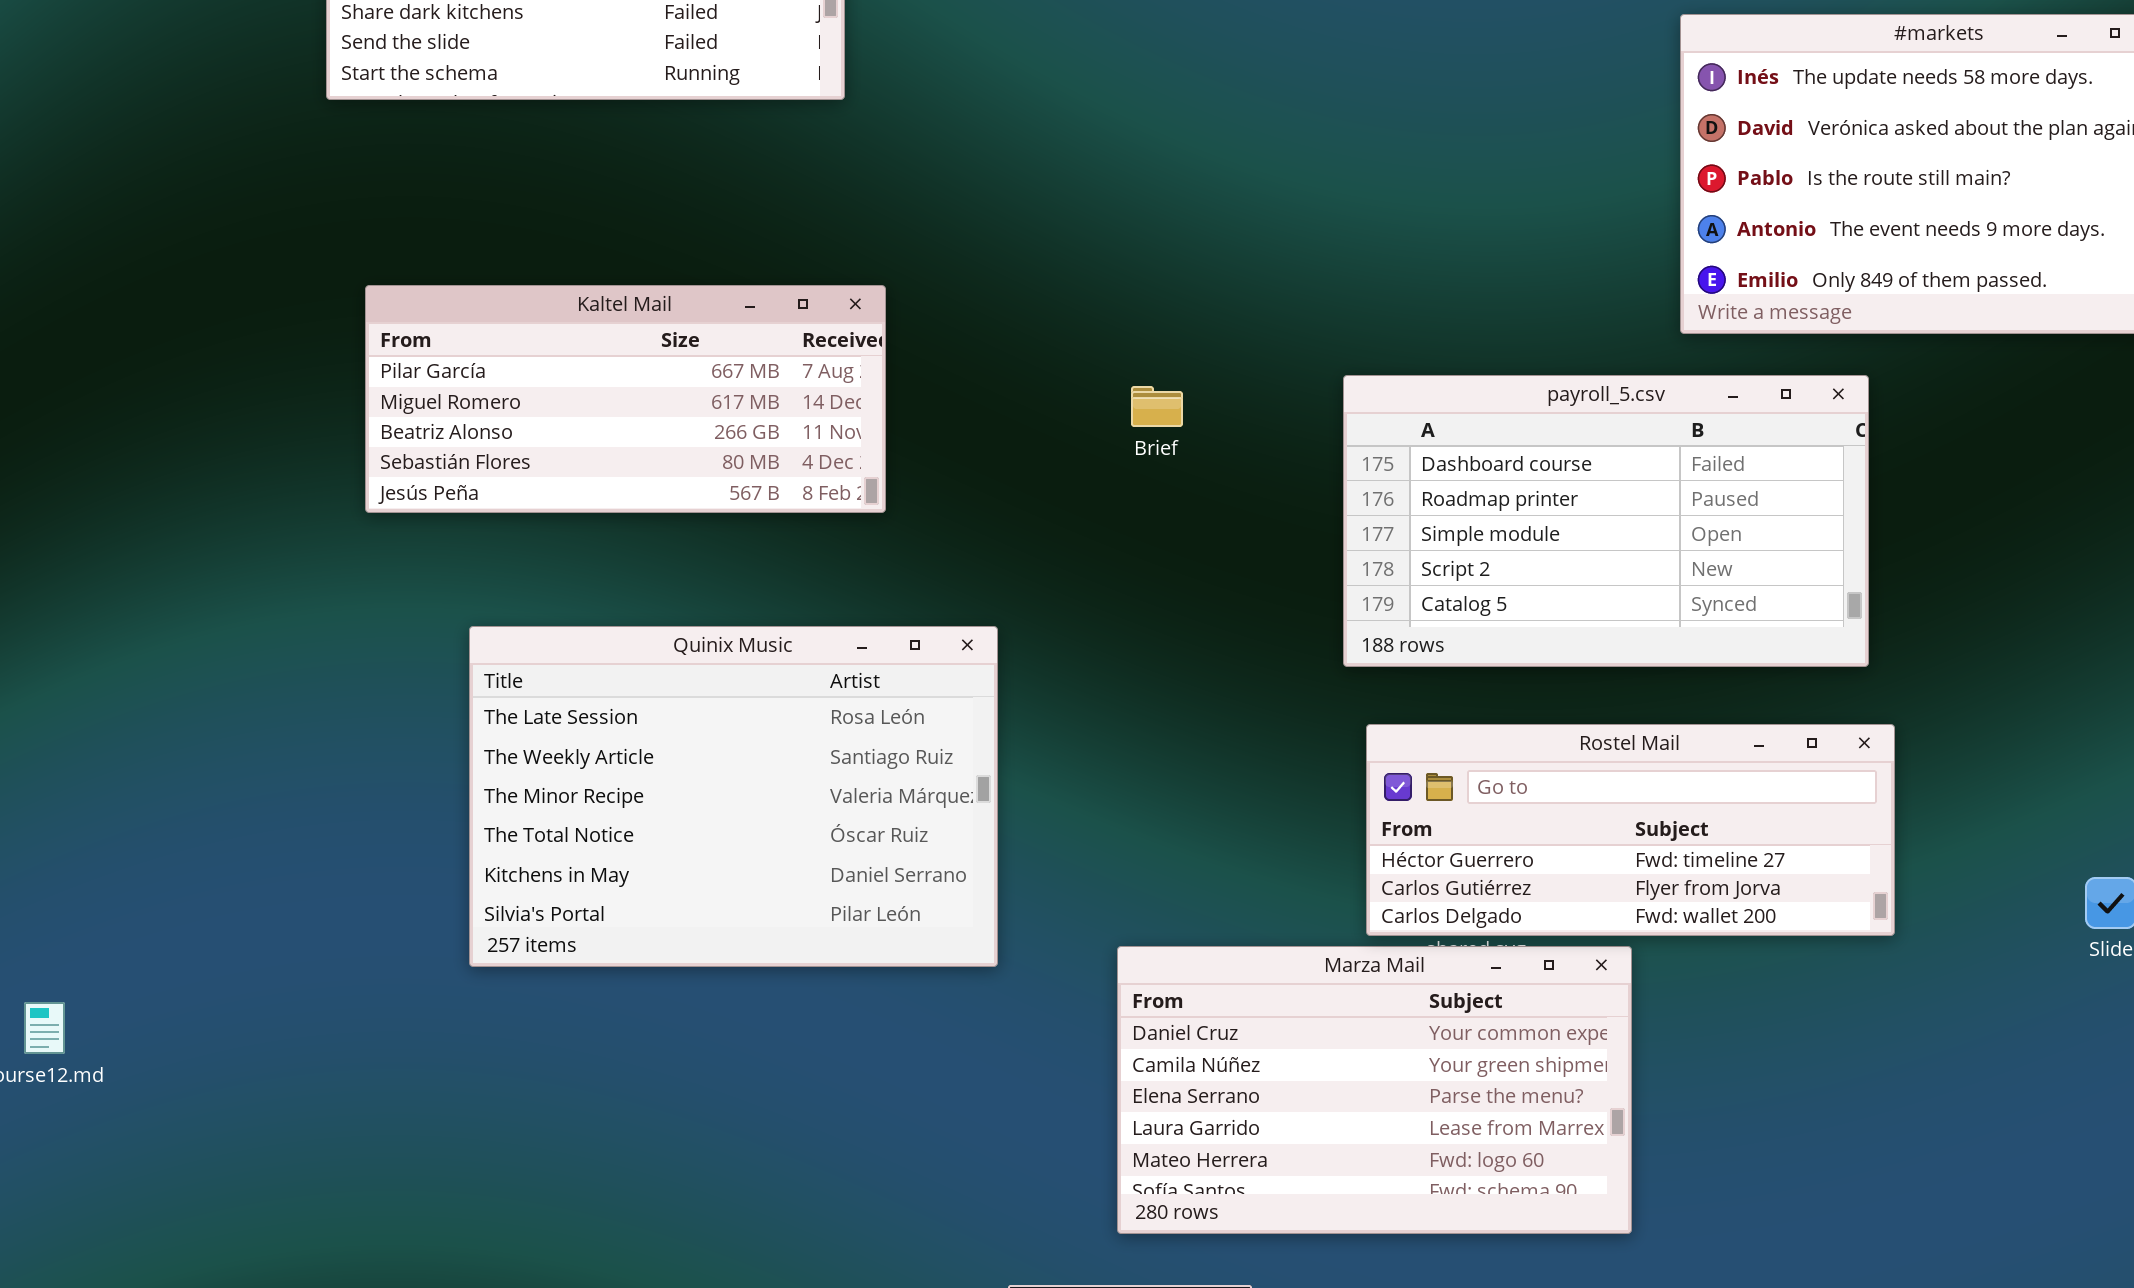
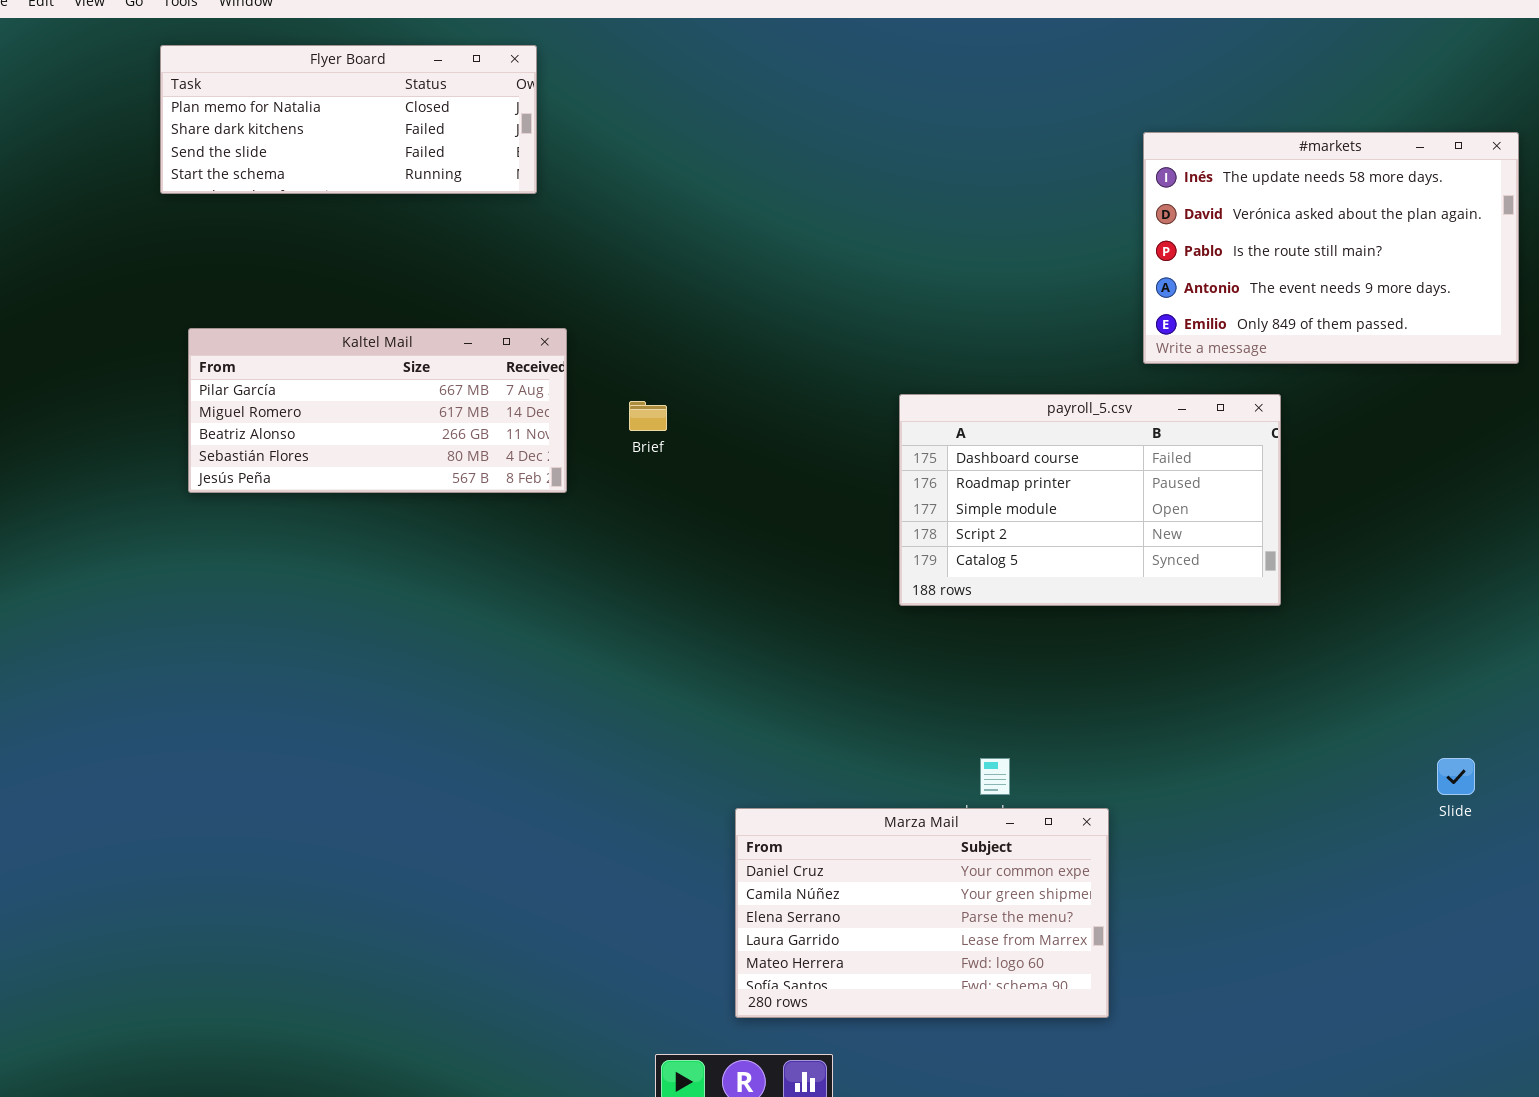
Brief: [1131,386,1183,427] -> [629,401,667,431], moved
Quinix Music: [469,626,998,967] -> none, closed
Rostel Mail: [1366,724,1895,936] -> none, closed

